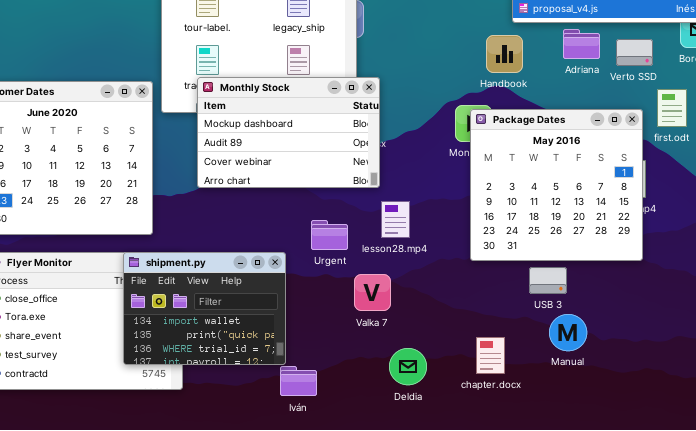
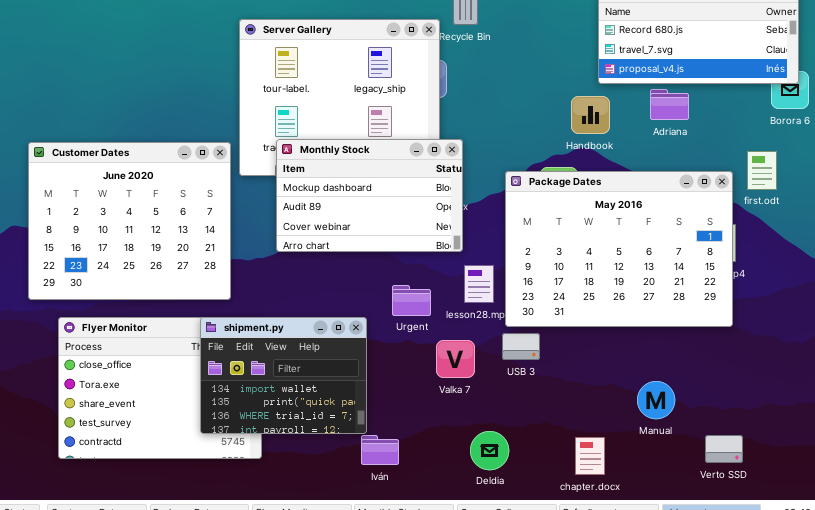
Verto SSD: [616,39,653,66] -> [705,435,743,463], moved
Package Dates: [470,109,643,261] -> [505,171,733,327], resized
USB 3: [529,267,567,294] -> [502,333,540,360], moved
chapter.docx: [476,337,505,374] -> [575,437,605,475], moved
Deldia: [389,348,427,385] -> [470,431,509,470], moved

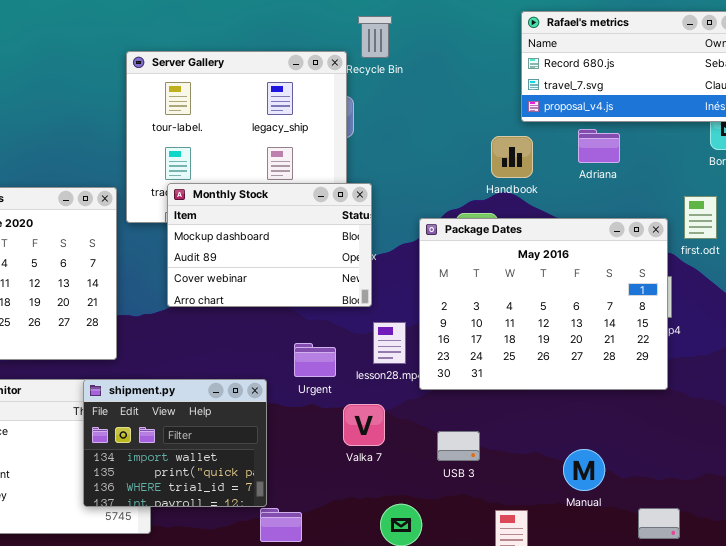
USB 3: [502,333,540,360] -> [437,431,480,461], moved

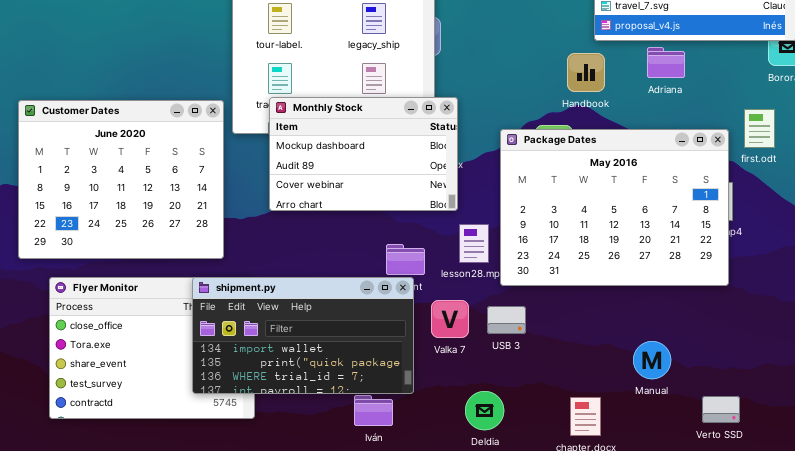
shipment.py: [83,379,267,507] -> [192,277,414,394], resized
USB 3: [437,431,480,461] -> [487,306,526,334], moved

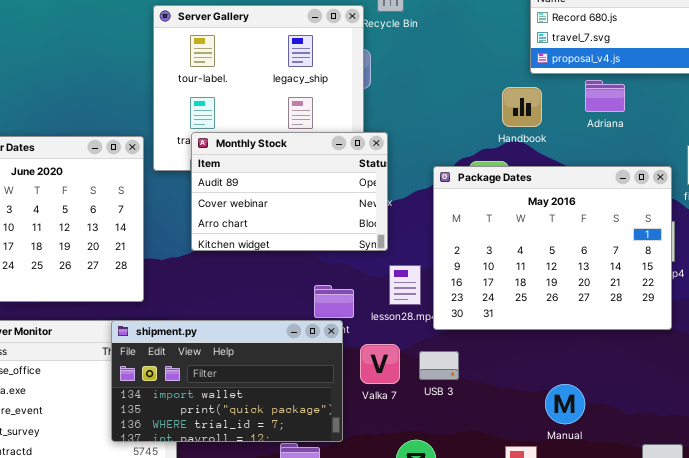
Monthly Stock: [269,97,458,211] -> [191,132,388,251], scrolled down 1 row
Manual: [633,341,671,379] -> [545,384,585,424], moved

